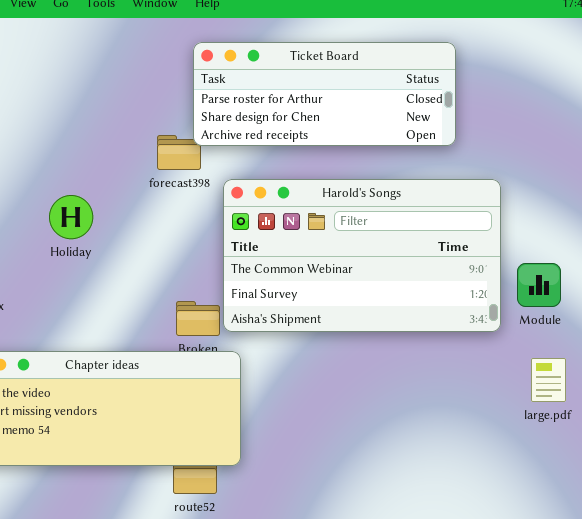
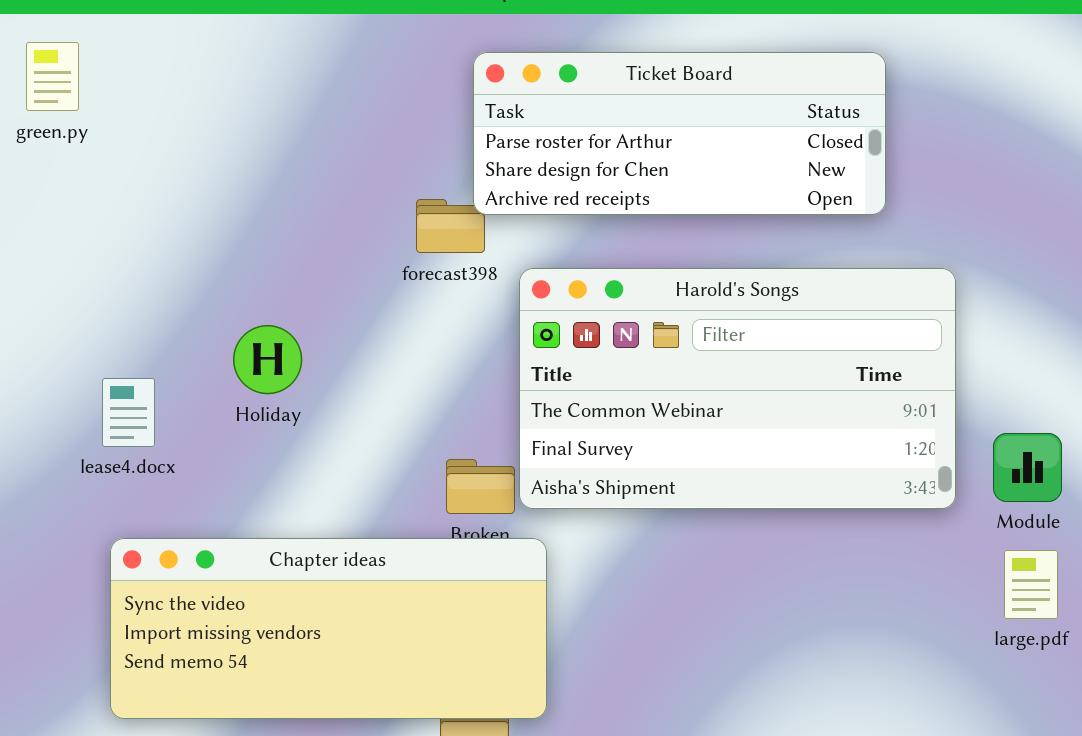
Holiday: [49,195,93,239] -> [233,325,302,394], moved
Module: [517,263,561,307] -> [993,433,1062,502], moved

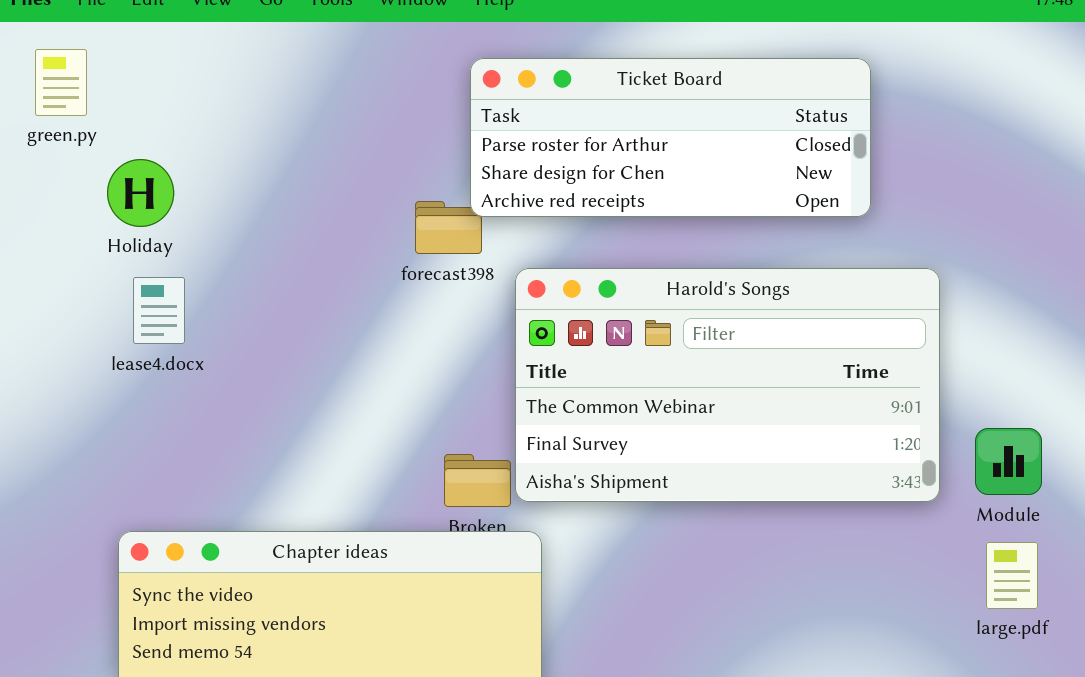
Holiday: [233,325,302,394] -> [107,159,174,227], moved
lease4.docx: [102,378,155,447] -> [133,277,185,344], moved

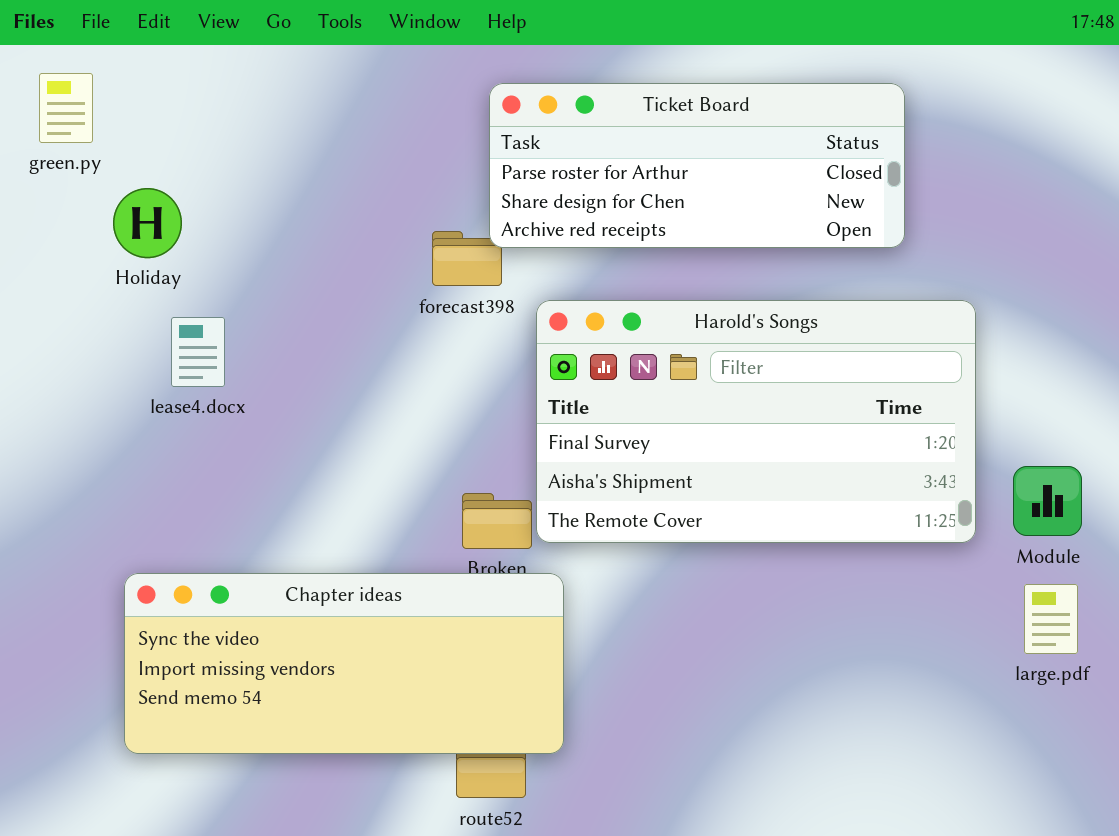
Harold's Songs: [515,268,940,502] -> [536,300,976,543], scrolled down 1 row
lease4.docx: [133,277,185,344] -> [171,317,225,387], moved

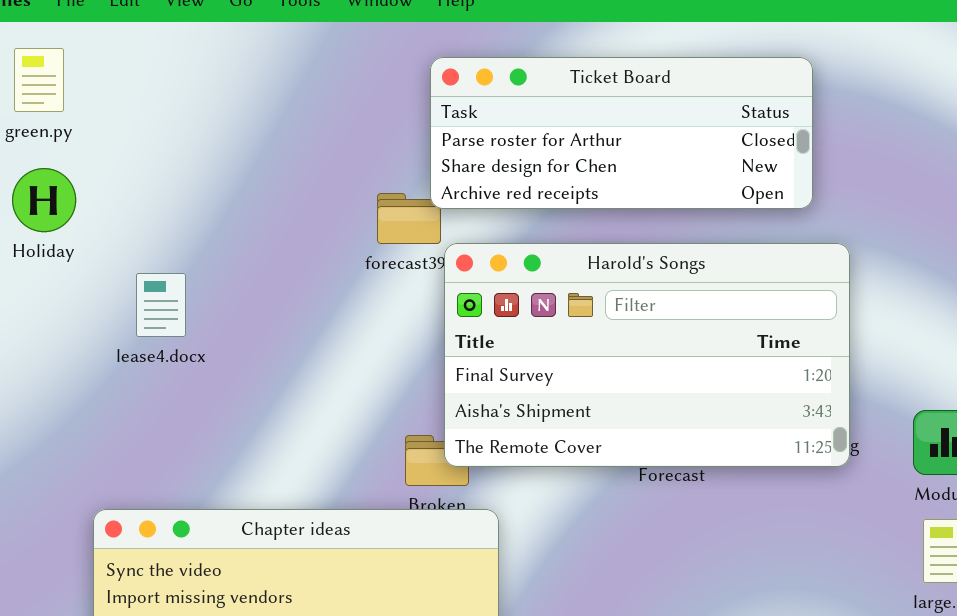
Holiday: [113,188,182,258] -> [12,168,76,232], moved
Harold's Songs: [536,300,976,543] -> [444,243,850,467], moved

